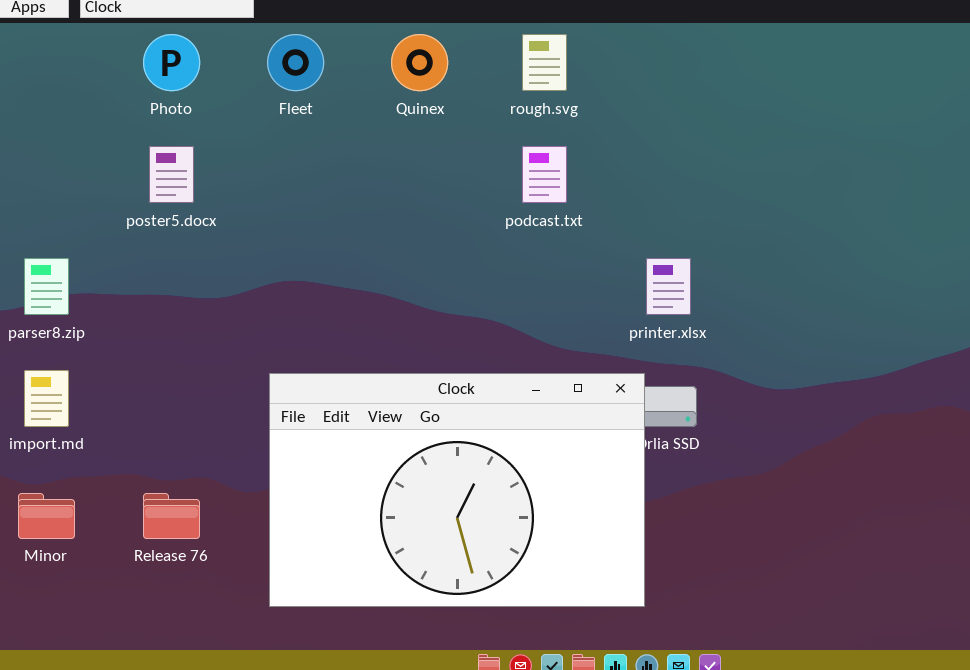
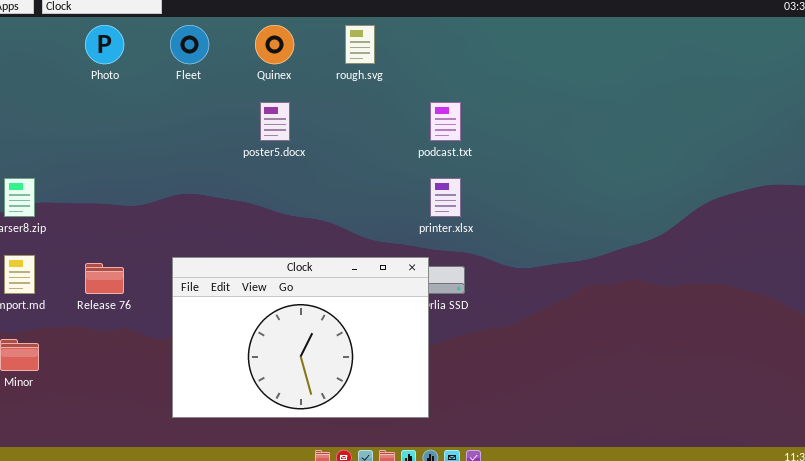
poster5.docx: [149,146,194,203] -> [260,102,290,141], moved
podcast.txt: [522,146,567,203] -> [430,102,461,141], moved
Release 76: [143,493,200,539] -> [85,263,124,294], moved

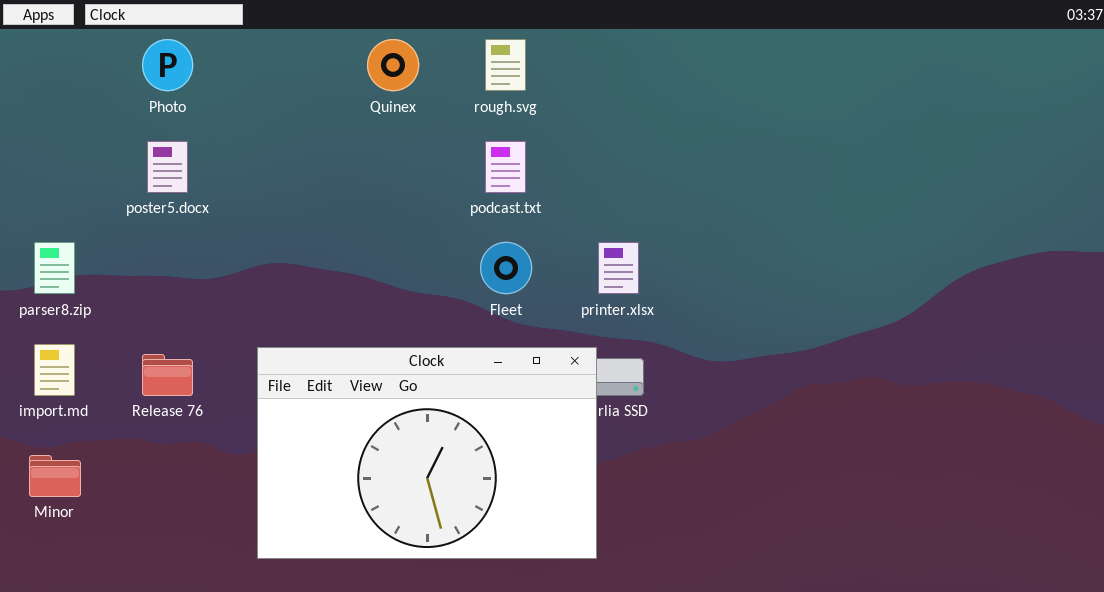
Fleet: [170,25,209,64] -> [480,242,532,294], moved
poster5.docx: [260,102,290,141] -> [147,141,188,193], moved
podcast.txt: [430,102,461,141] -> [485,141,526,193], moved

